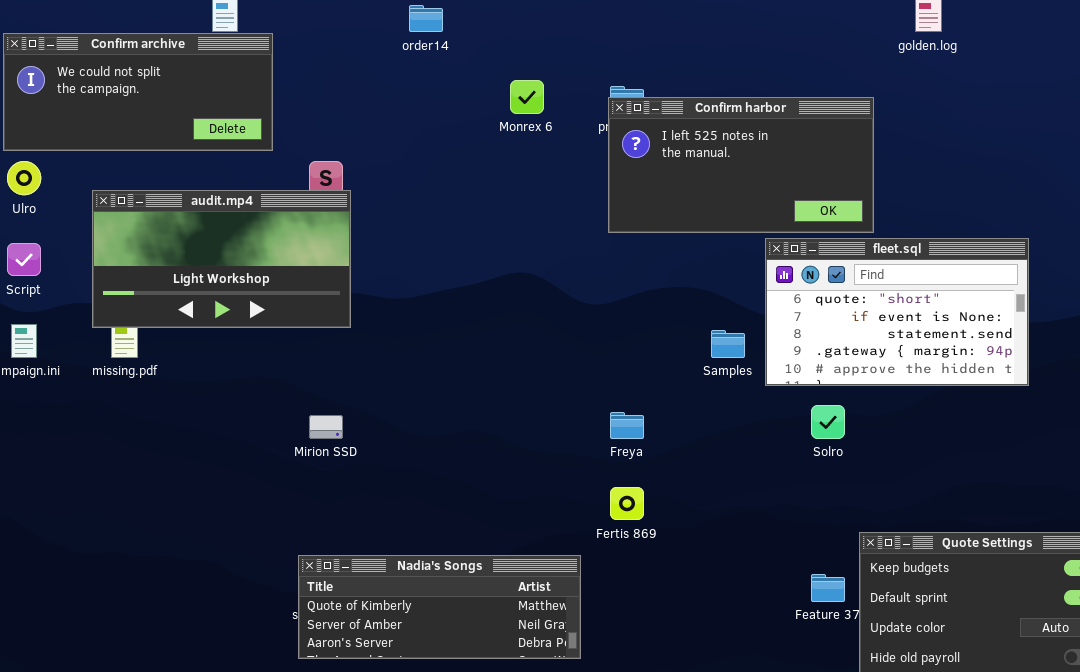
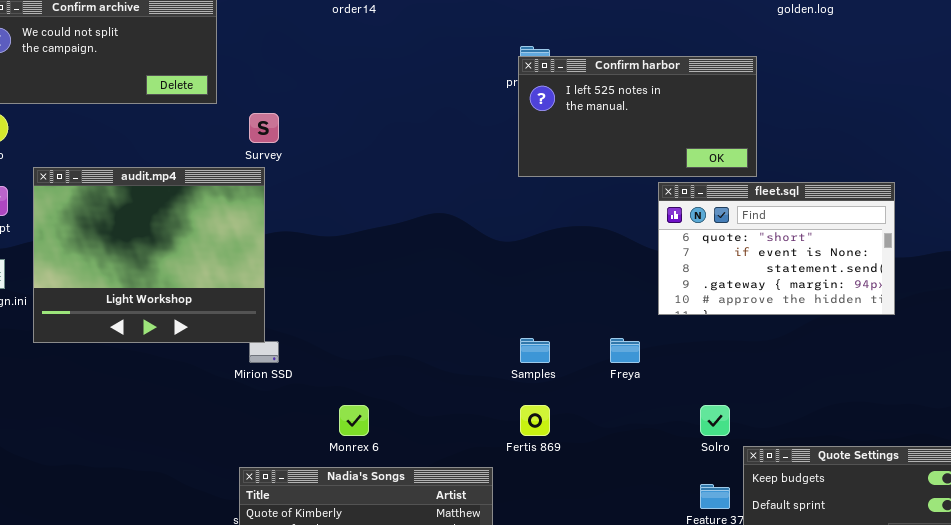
Monrex 6: [510,80,544,114] -> [339,405,369,436], moved
audit.mp4: [92,190,351,328] -> [33,167,265,343], moved, resized
Samples: [711,330,745,358] -> [520,338,550,363], moved
Solro: [811,405,845,439] -> [700,405,730,436], moved
Freya: [610,412,644,439] -> [610,338,640,363], moved

